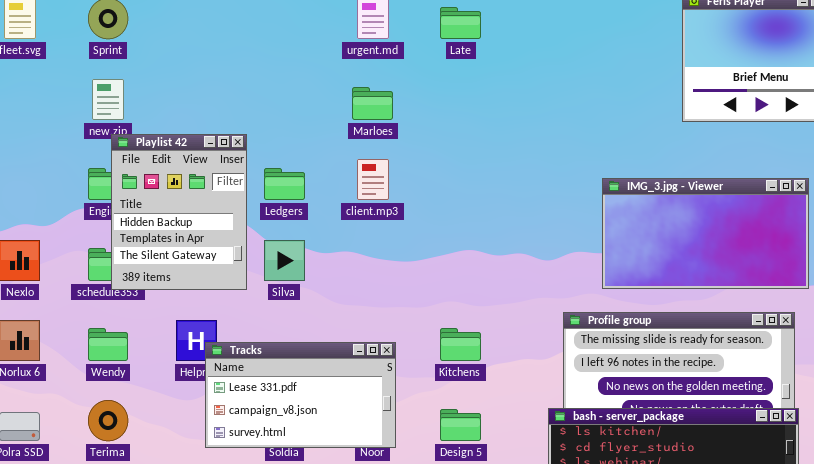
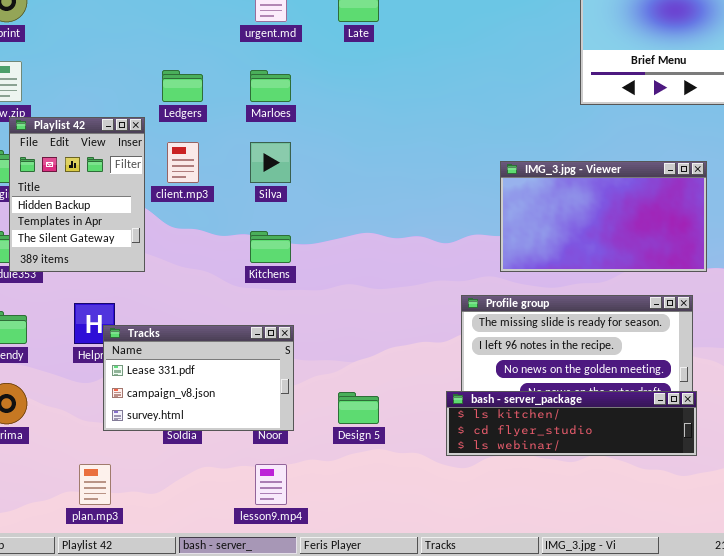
client.mp3: [357,159,389,200] -> [167,142,199,183], moved
Ledgers: [264,168,305,200] -> [162,70,203,102], moved
Silva: [264,240,305,281] -> [250,142,291,183], moved
Kitchens: [440,328,481,361] -> [250,231,291,263], moved

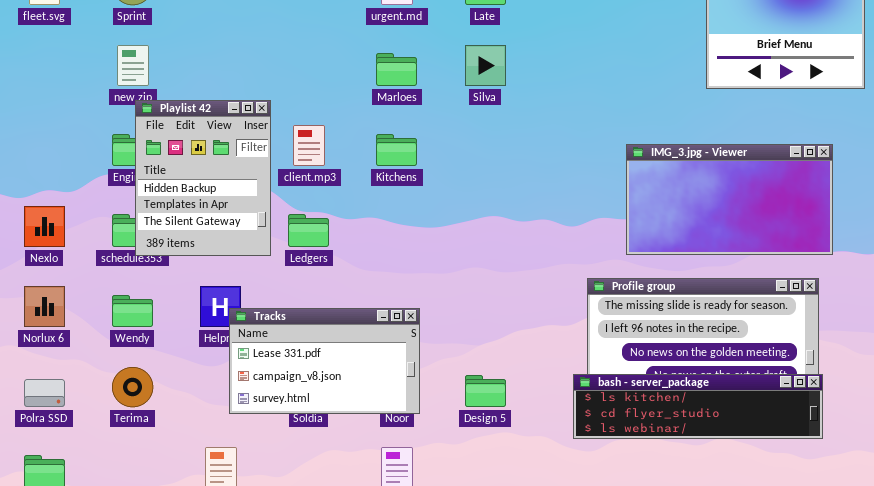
Ledgers: [162,70,203,102] -> [288,214,329,247], moved
Silva: [250,142,291,183] -> [465,45,506,86], moved
Kitchens: [250,231,291,263] -> [376,134,417,166], moved

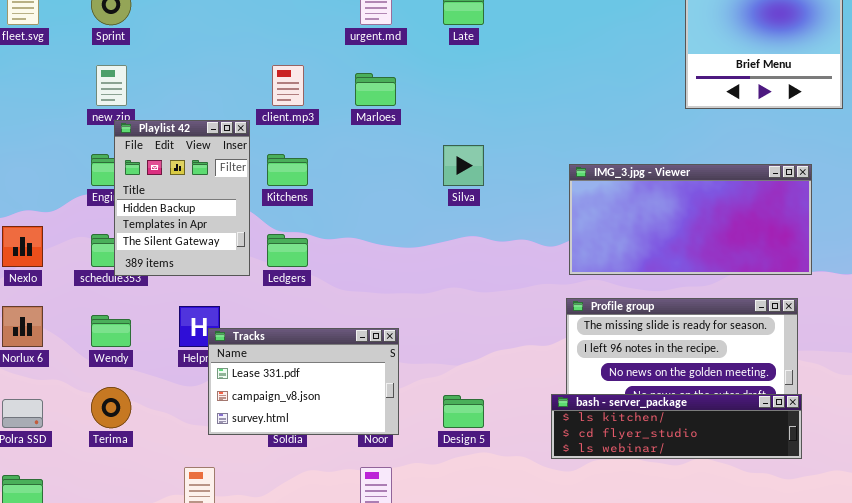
Silva: [465,45,506,86] -> [443,145,484,186], moved
client.mp3: [293,125,325,166] -> [272,65,304,106], moved
Kitchens: [376,134,417,166] -> [267,154,308,186], moved
IMG_3.jpg - Viewer: [626,144,833,255] -> [569,164,812,275], resized

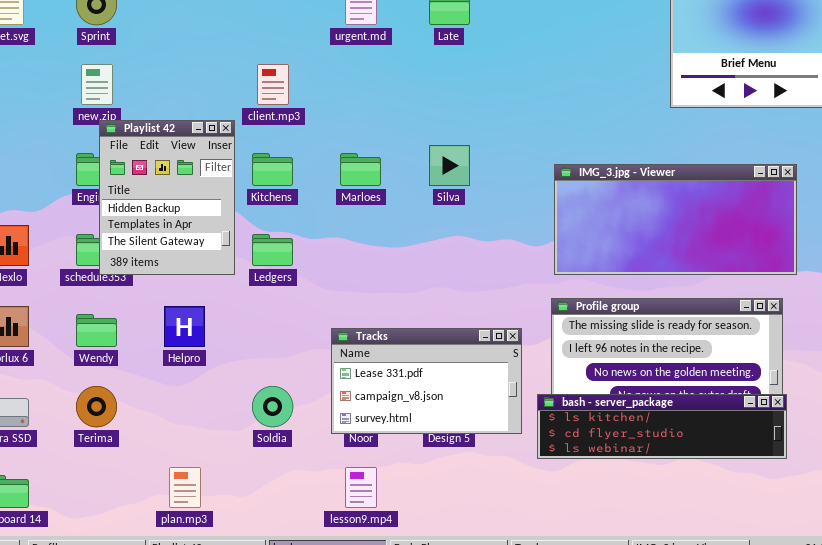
Marloes: [355,73,396,106] -> [340,153,381,186], moved
Tracks: [208,328,399,435] -> [331,328,522,434], moved

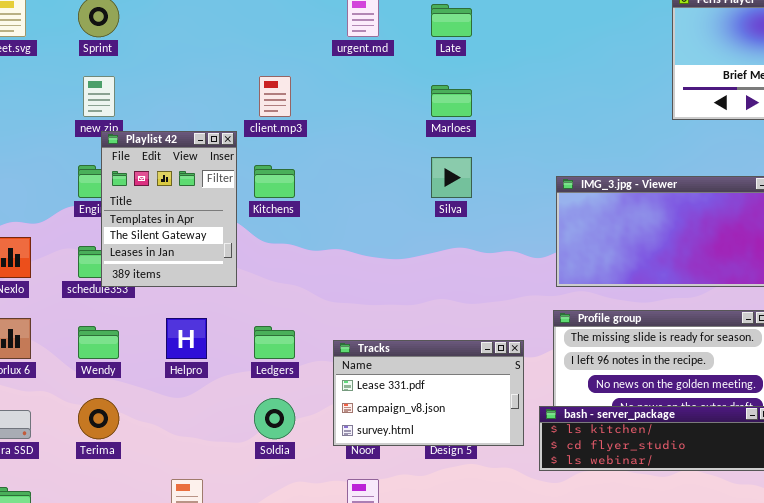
Playlist 42: [99,120,235,275] -> [101,131,237,287], scrolled down 1 row
Marloes: [340,153,381,186] -> [431,85,472,117], moved
Ledgers: [252,234,293,266] -> [254,326,295,359], moved

